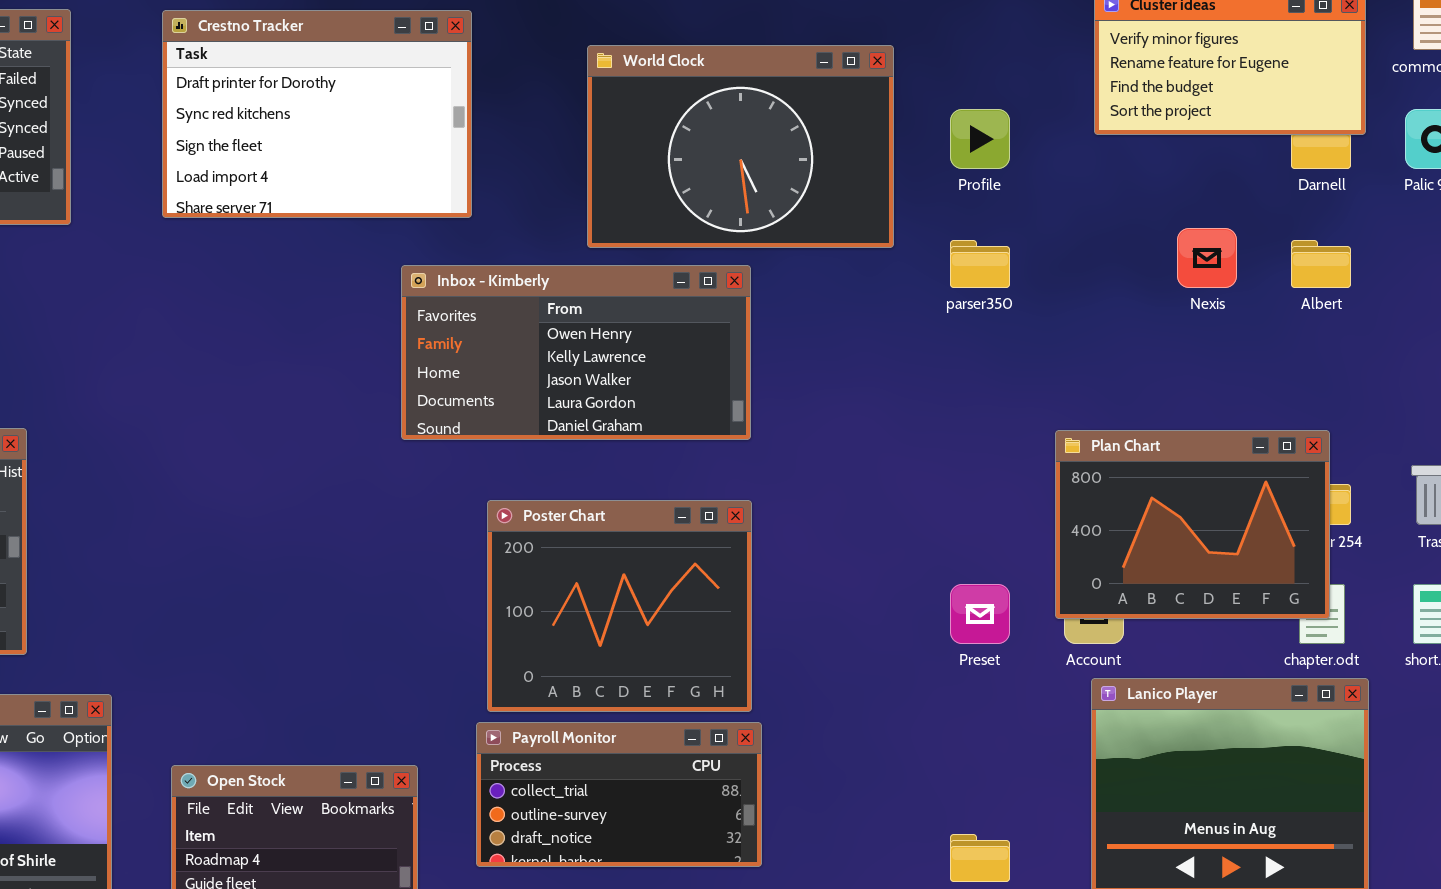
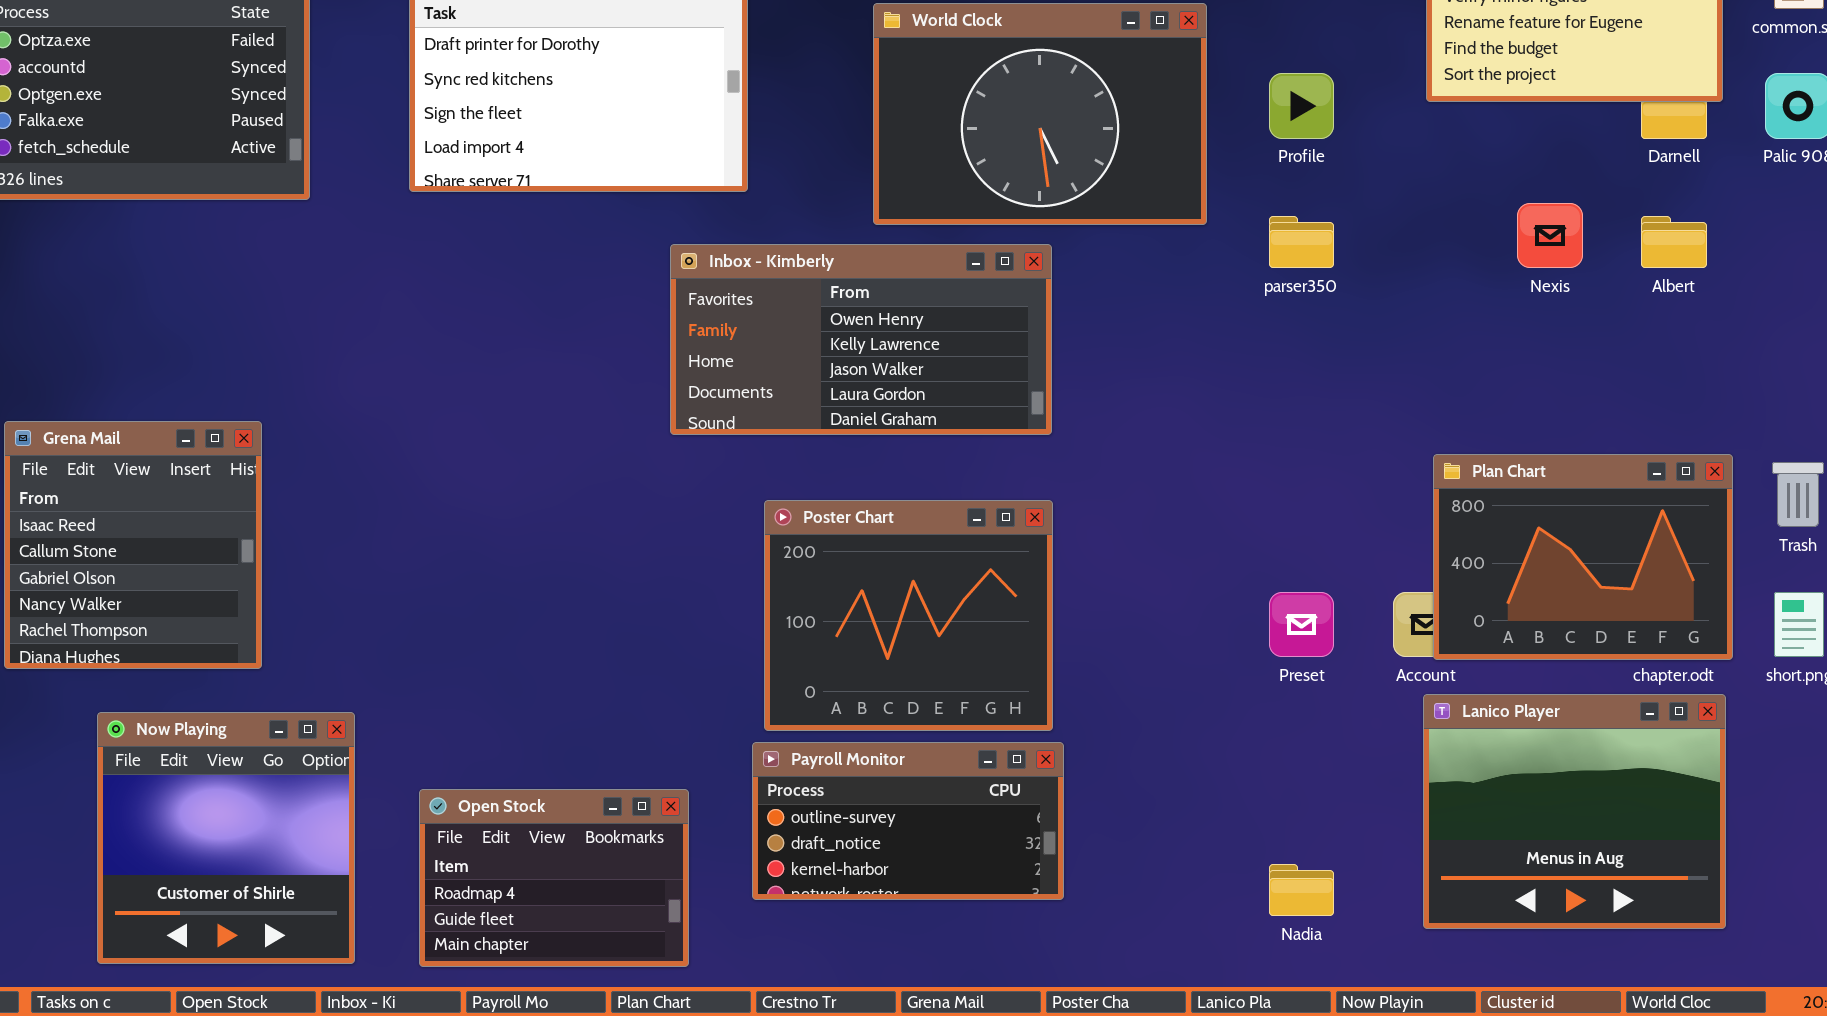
Plan Chart: [1055,430,1330,619] -> [1433,454,1733,660], moved
Payroll Monitor: [476,722,762,867] -> [752,742,1064,900], scrolled down 1 row

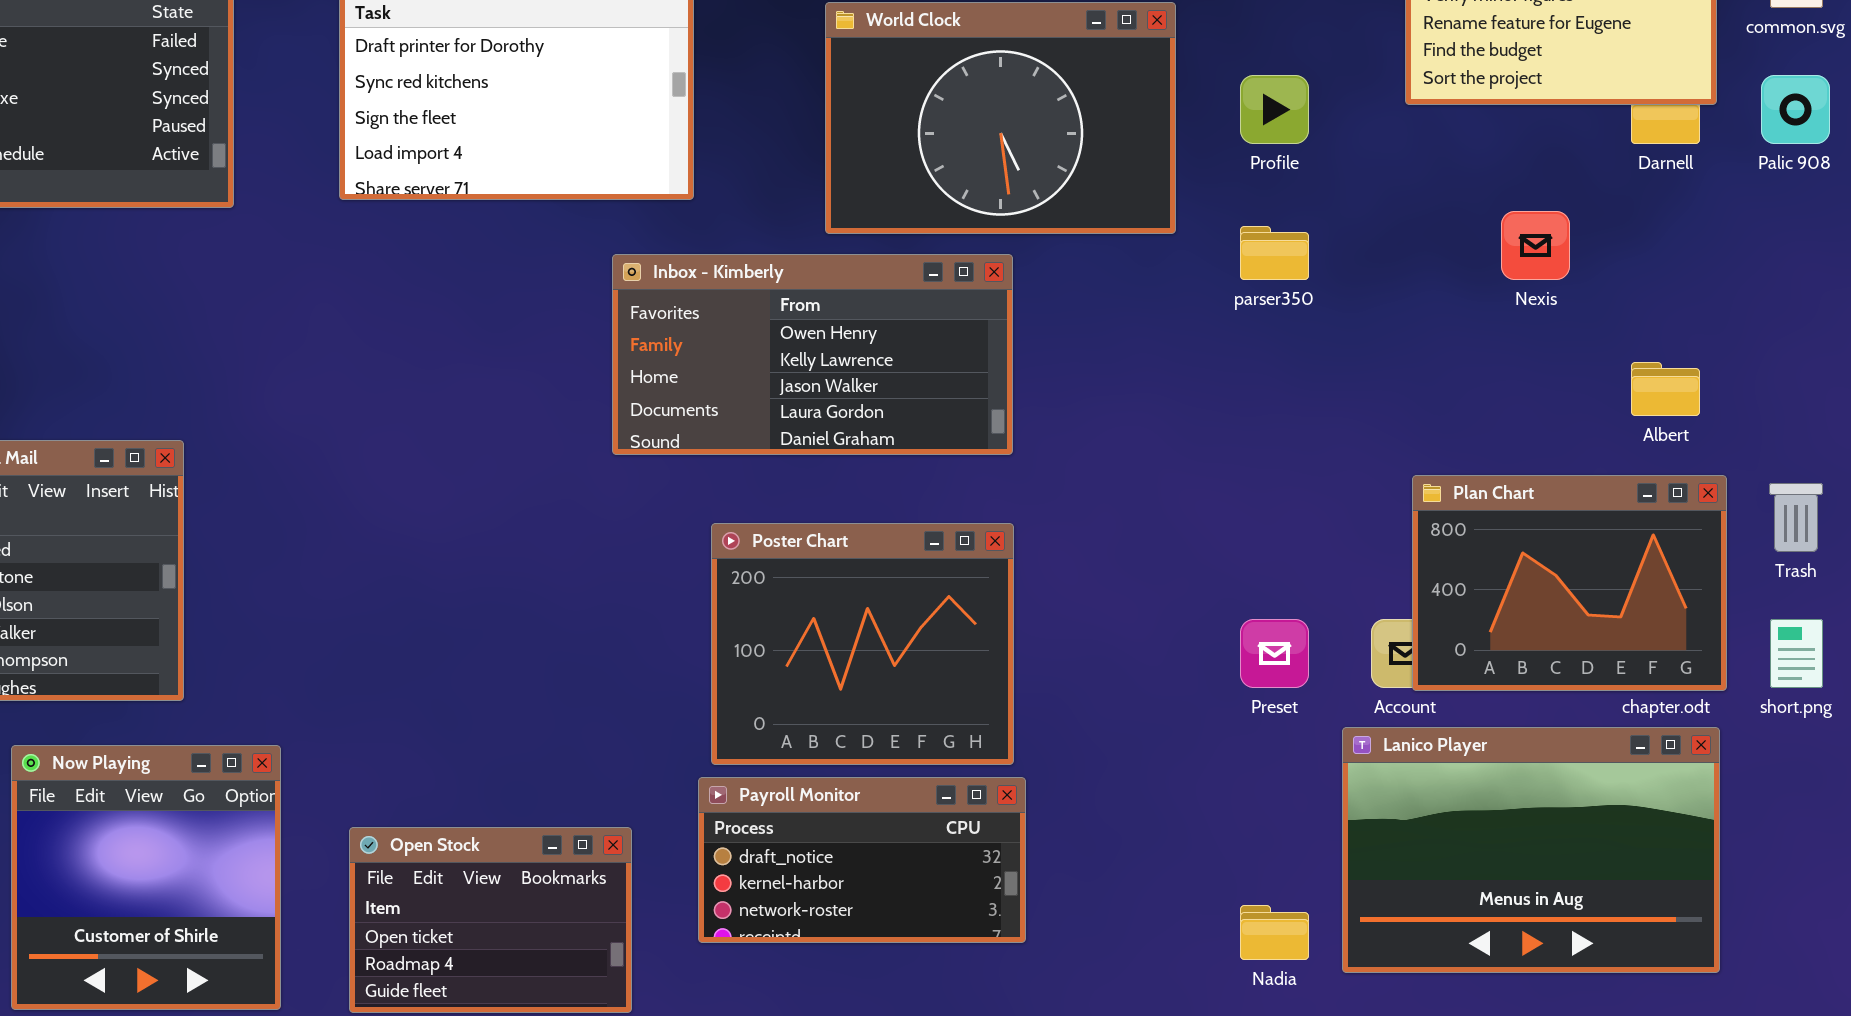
Albert: [1641,216,1707,268] -> [1631,362,1700,416], moved
Lanico Player: [1423,694,1726,929] -> [1342,727,1720,973], resized
Payroll Monitor: [752,742,1064,900] -> [698,777,1026,943], scrolled down 1 row
Open Stock: [419,789,689,967] -> [349,827,632,1013], scrolled up 1 row

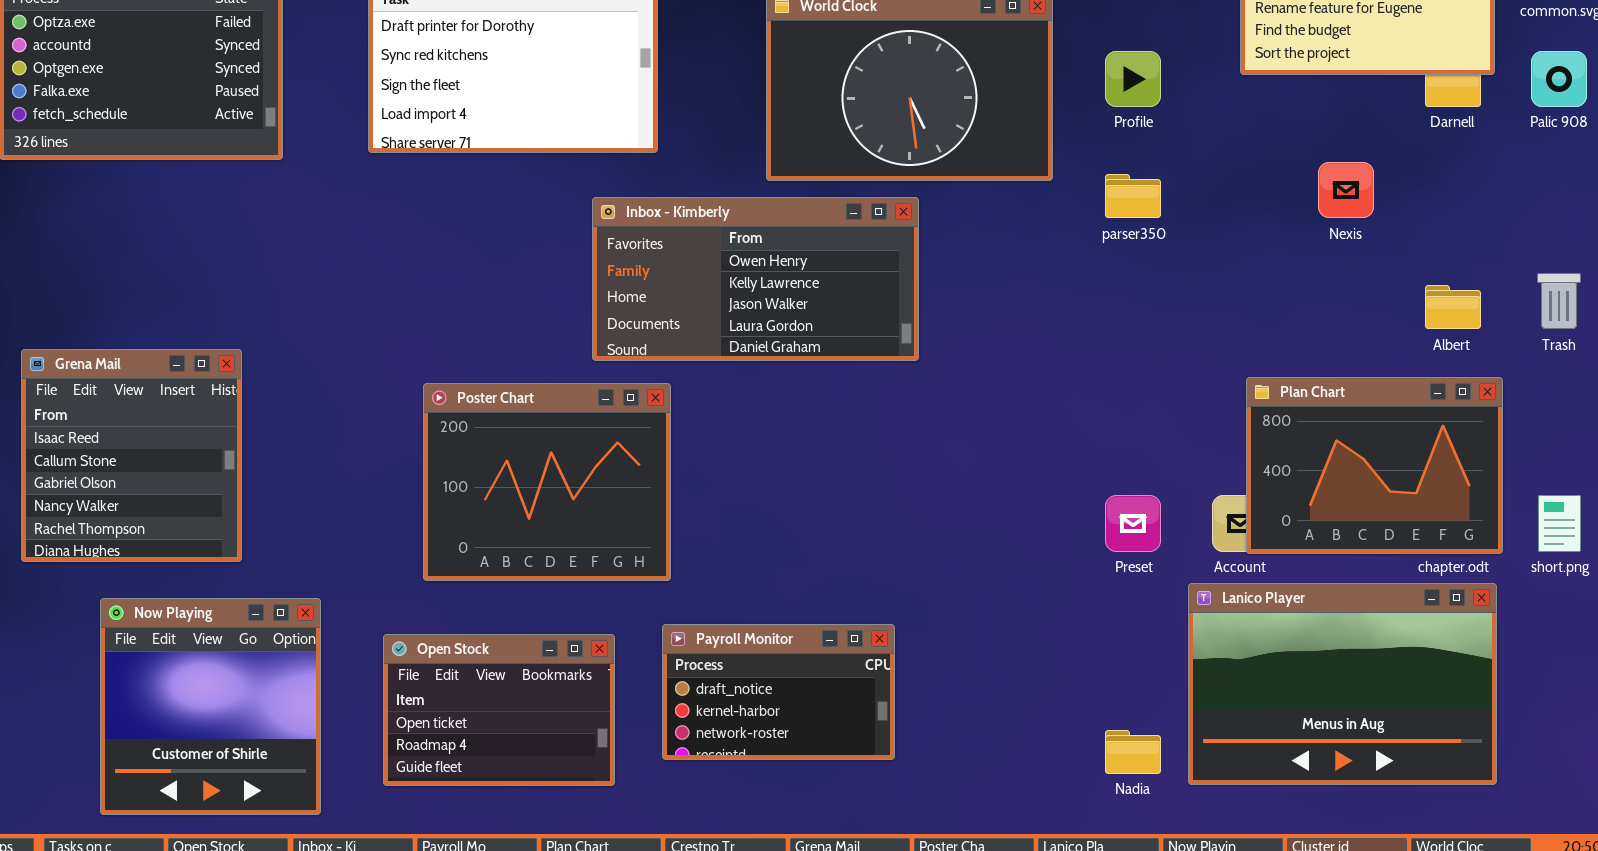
Trash: [1769,483,1823,552] -> [1537,273,1581,329], moved
Poster Chart: [711,523,1014,765] -> [423,383,671,581], moved
Payroll Monitor: [698,777,1026,943] -> [662,624,895,760], resized
Open Stock: [349,827,632,1013] -> [383,634,615,786], moved

